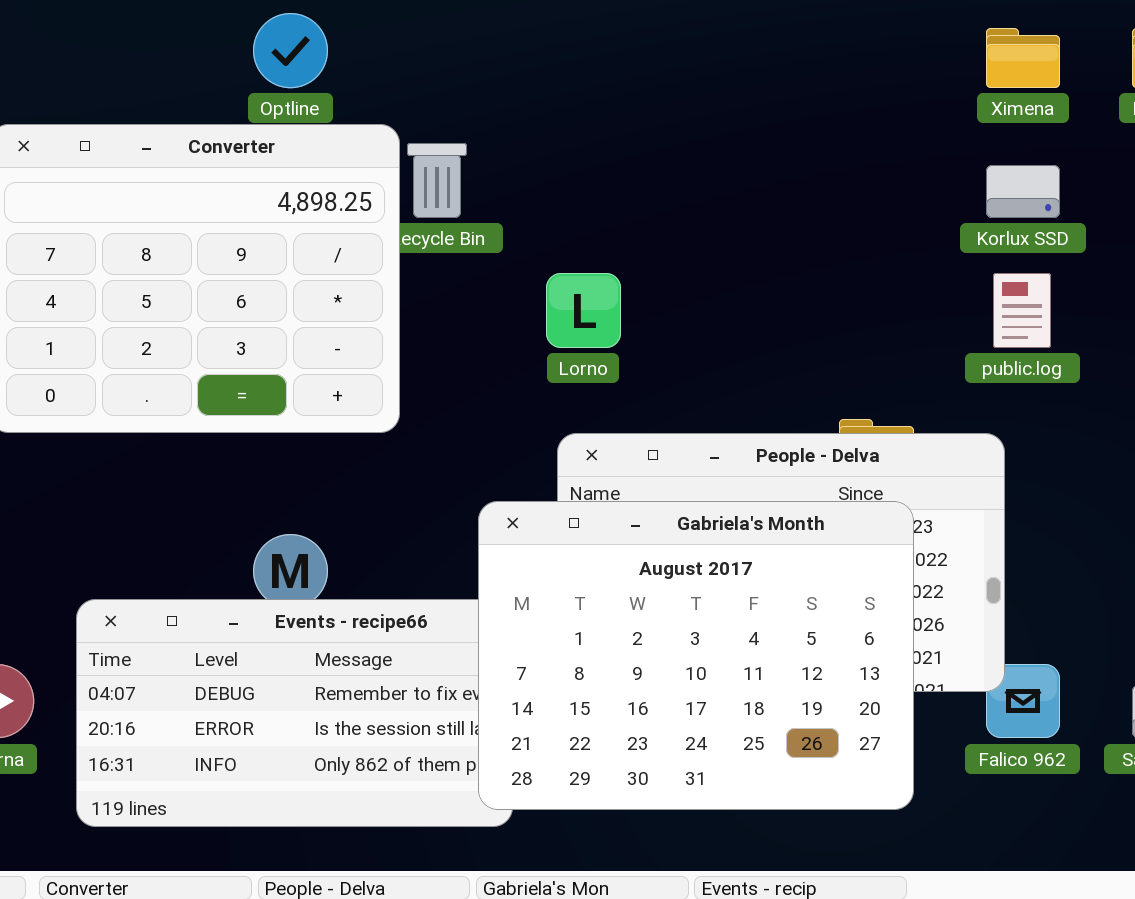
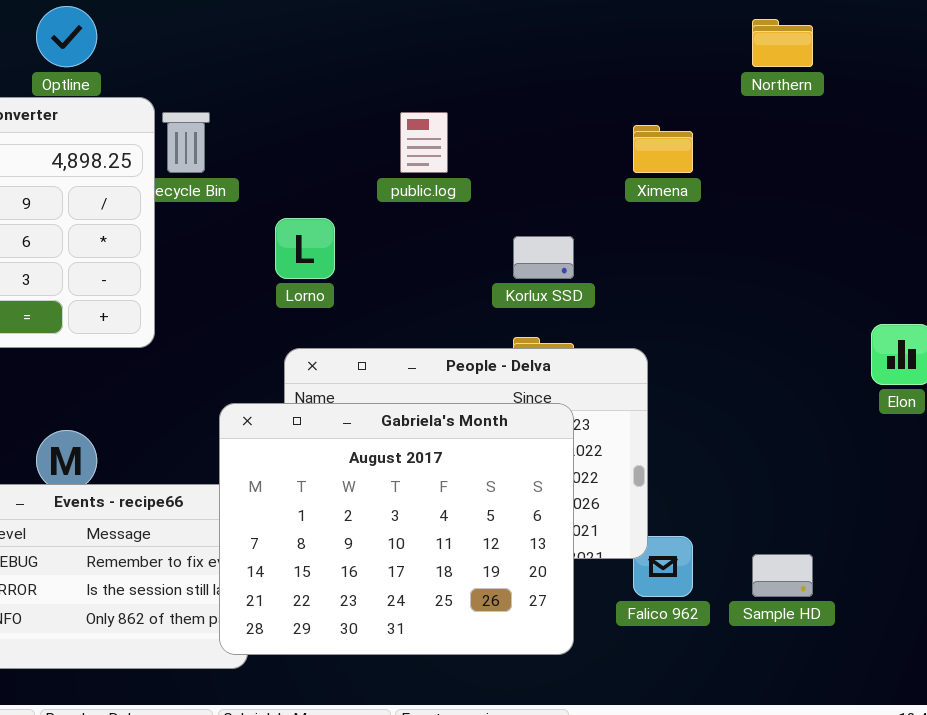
Ximena: [986,28,1060,88] -> [633,125,693,173], moved
Korlux SSD: [986,165,1060,218] -> [513,236,574,279], moved
public.log: [993,273,1051,348] -> [400,112,448,173], moved

